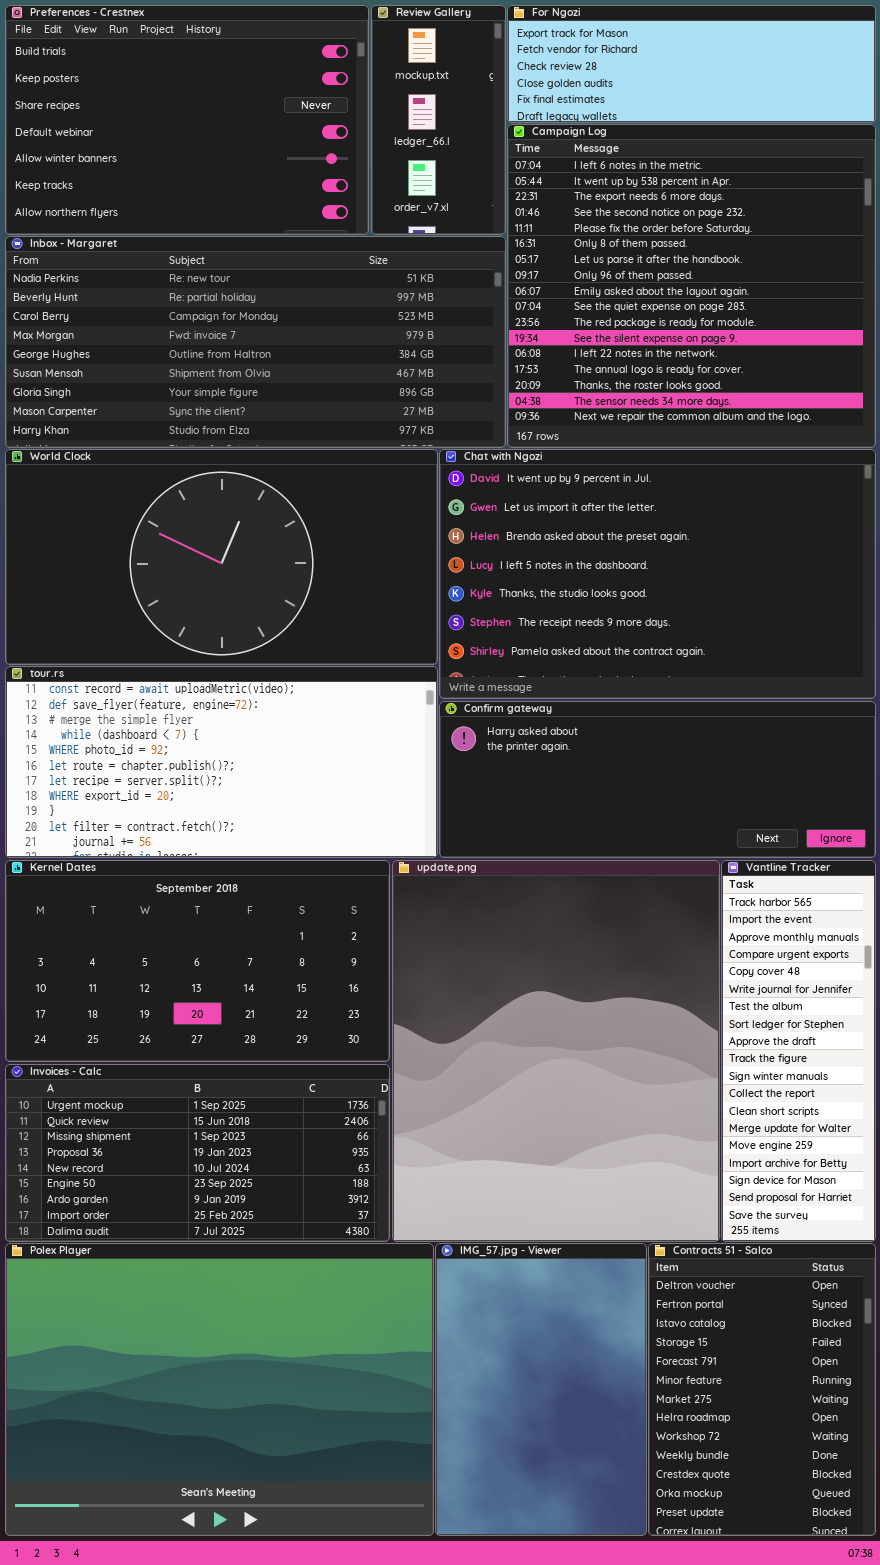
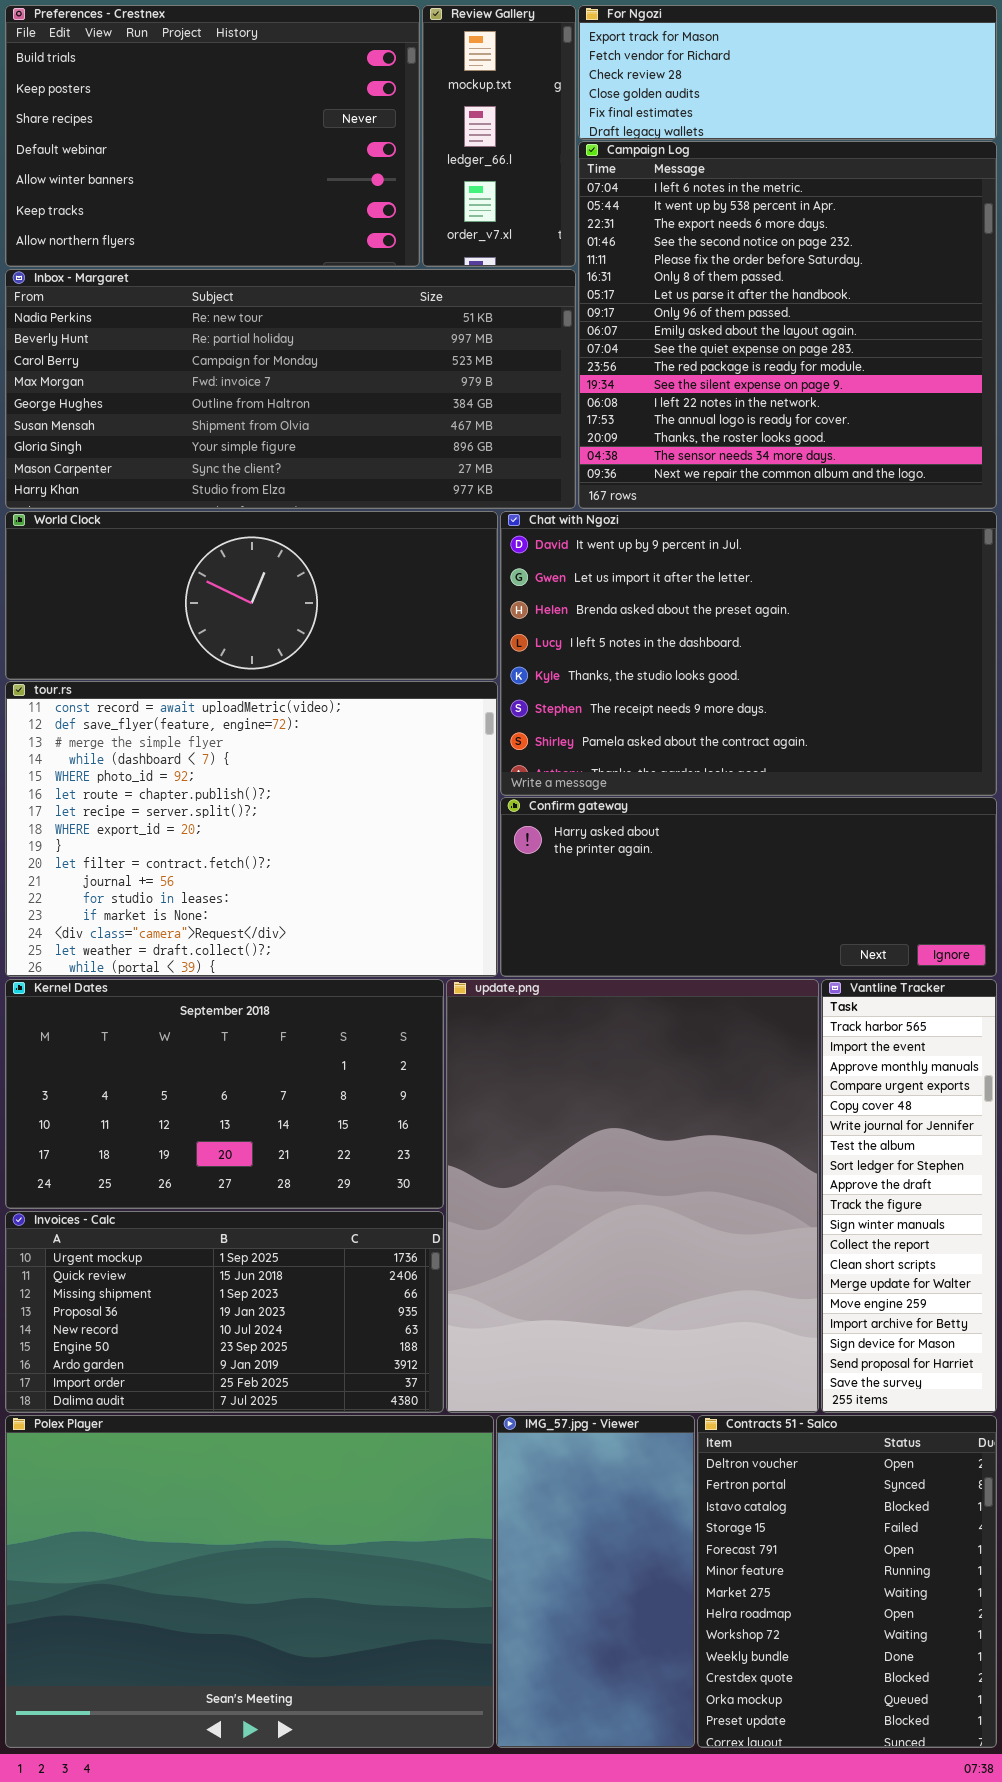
World Clock: [5,449,438,665] -> [5,511,498,680], resized
tour.rs: [5,666,438,858] -> [5,681,498,977], resized
IMG_57.jpg - Viewer: [435,1243,647,1536] -> [496,1415,695,1748], resized
Contracts 51 - Salco: [648,1243,876,1536] -> [697,1415,997,1748], resized

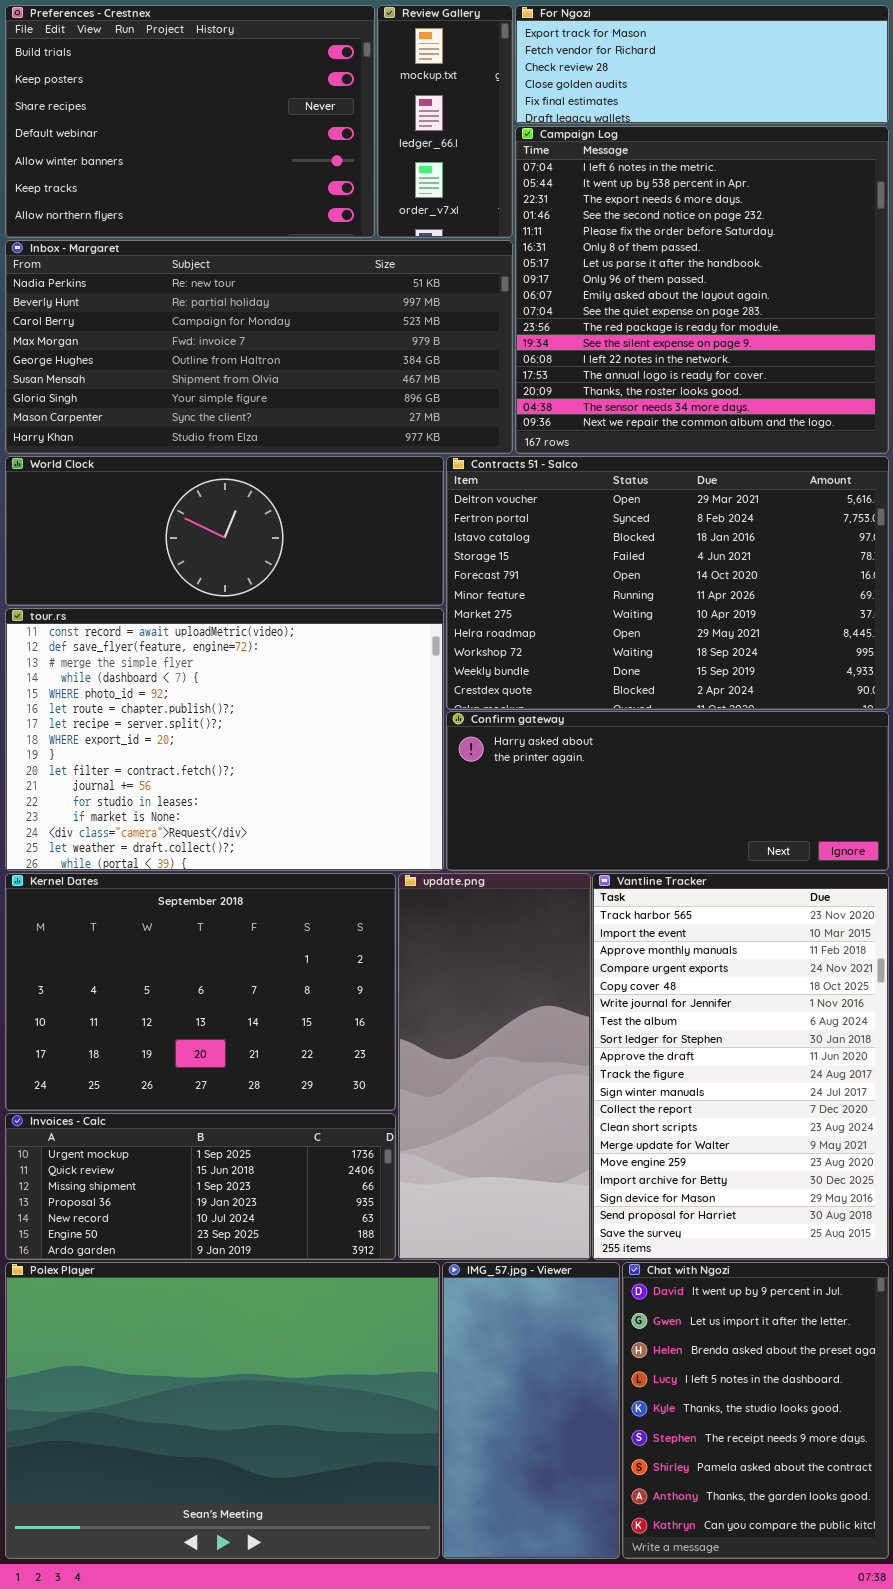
Chat with Ngozi: [500,511,997,796] -> [622,1262,889,1559], moved, resized
Kernel Dates: [5,979,444,1209] -> [5,873,396,1111], resized
update.png: [446,979,819,1413] -> [398,873,591,1260], resized
Vantline Tracker: [821,979,997,1413] -> [592,873,889,1260], resized
Invoices - Calc: [5,1211,444,1413] -> [5,1113,396,1260], resized
Contracts 51 - Salco: [697,1415,997,1748] -> [446,456,889,710], moved, resized

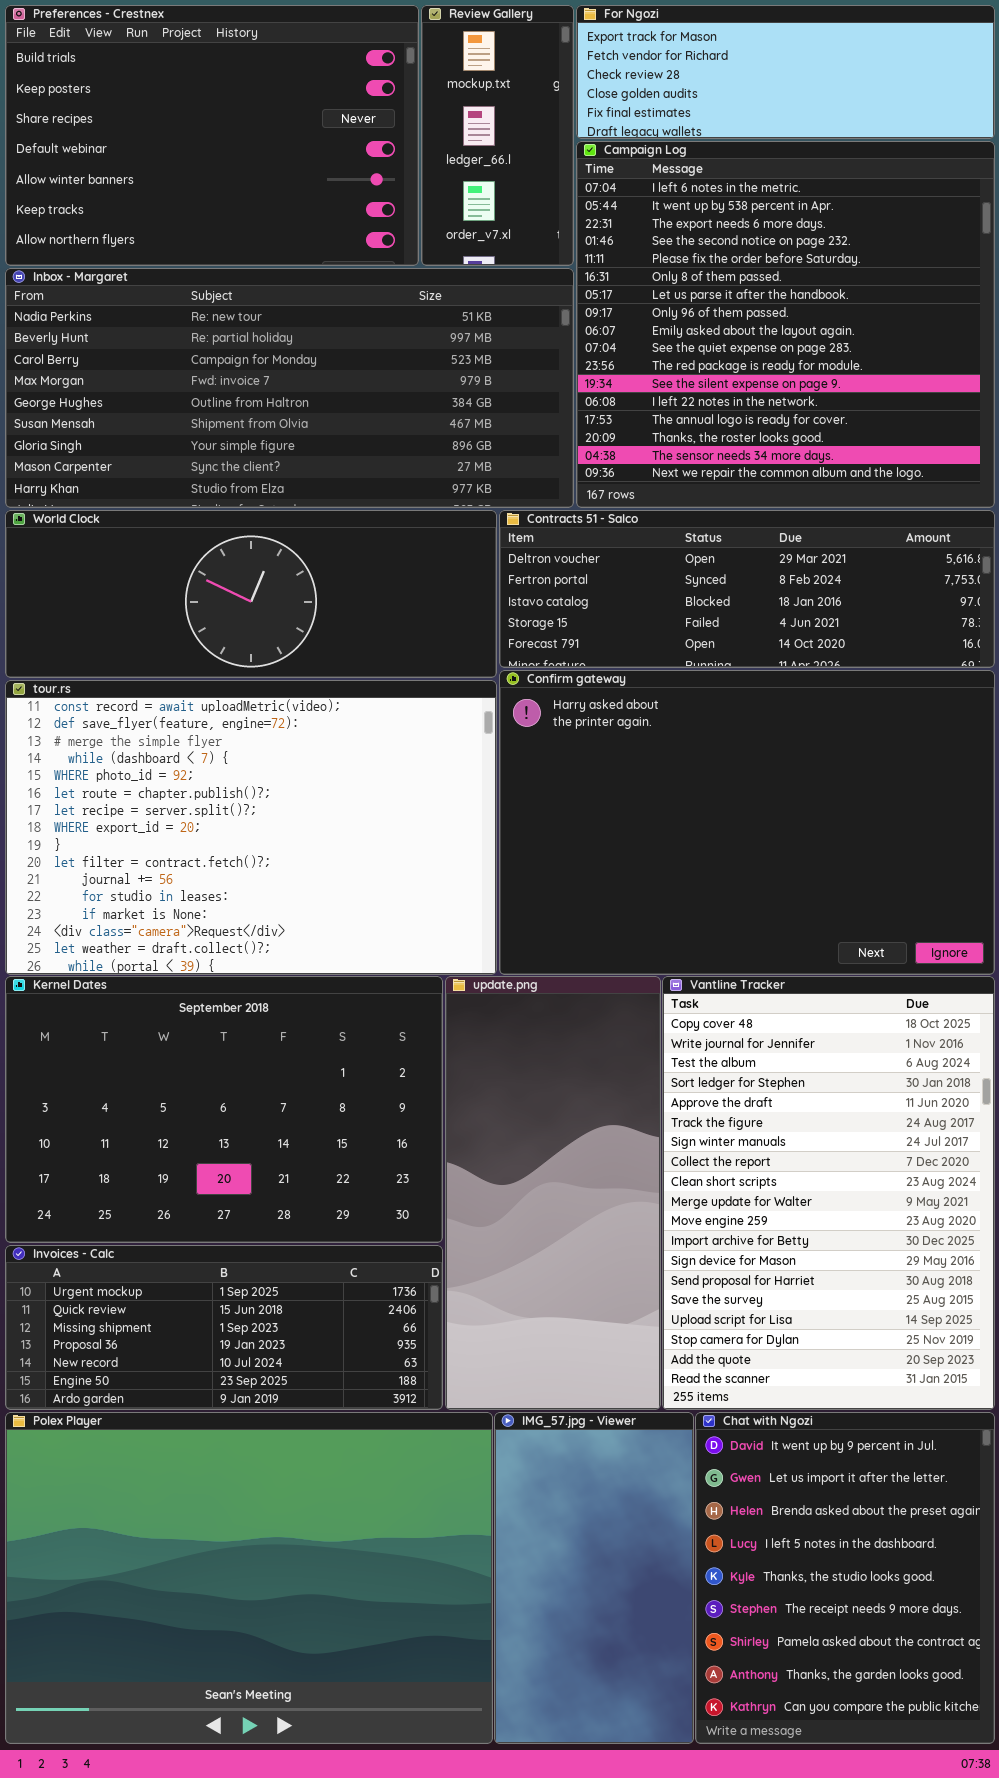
Contracts 51 - Salco: [446,456,889,710] -> [499,510,995,668], resized
Confirm gateway: [446,711,889,871] -> [499,670,995,975], resized
Vantline Tracker: [592,873,889,1260] -> [662,976,995,1410], scrolled down 4 rows

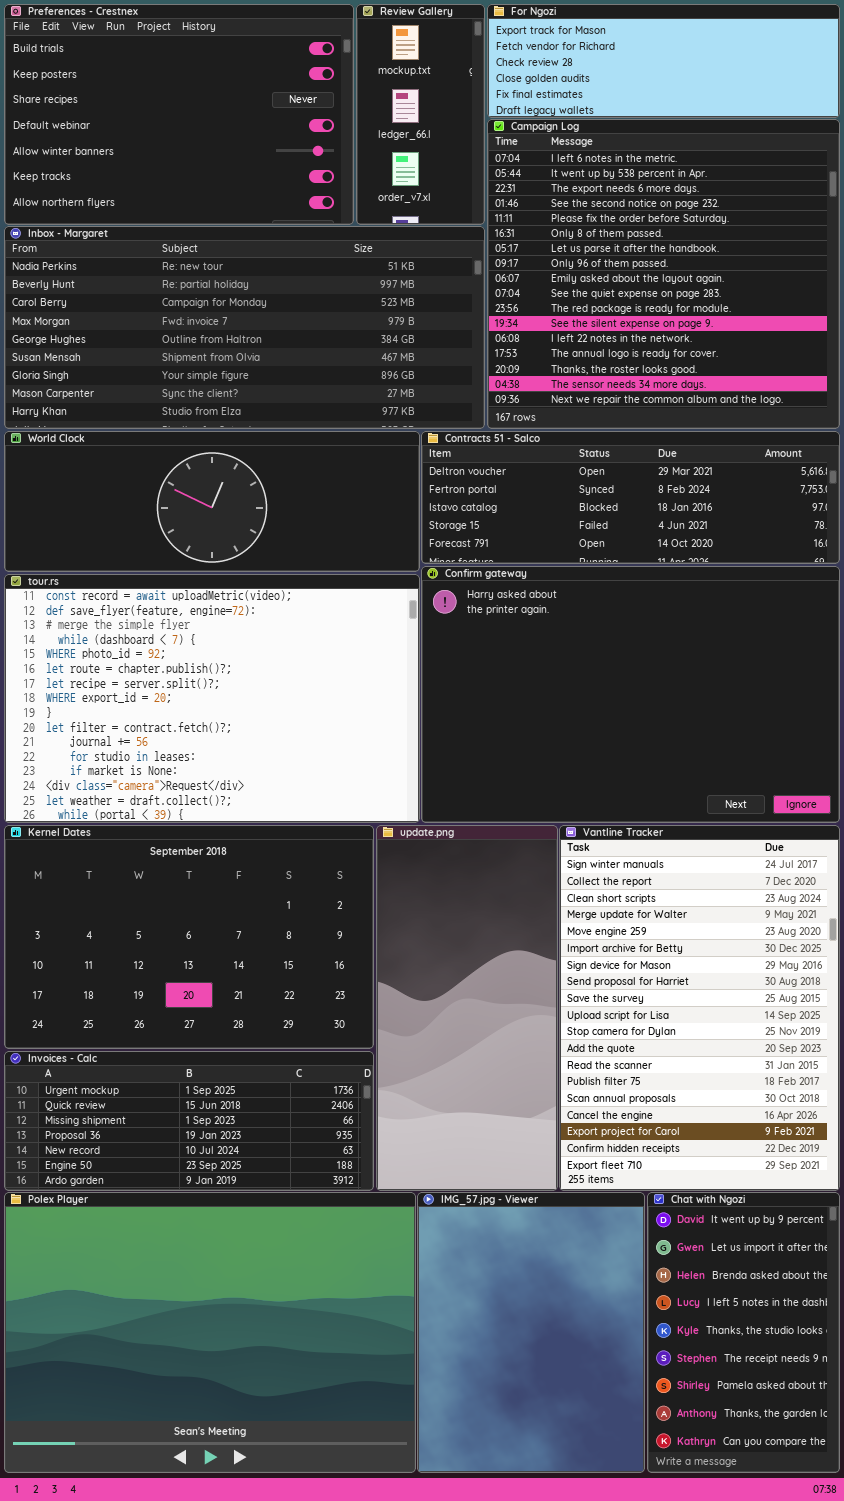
Vantline Tracker: [662,976,995,1410] -> [559,825,840,1191], scrolled down 6 rows
IMG_57.jpg - Viewer: [494,1412,694,1744] -> [417,1192,645,1473], resized
Chat with Ngozi: [695,1412,995,1744] -> [647,1192,840,1473], resized

